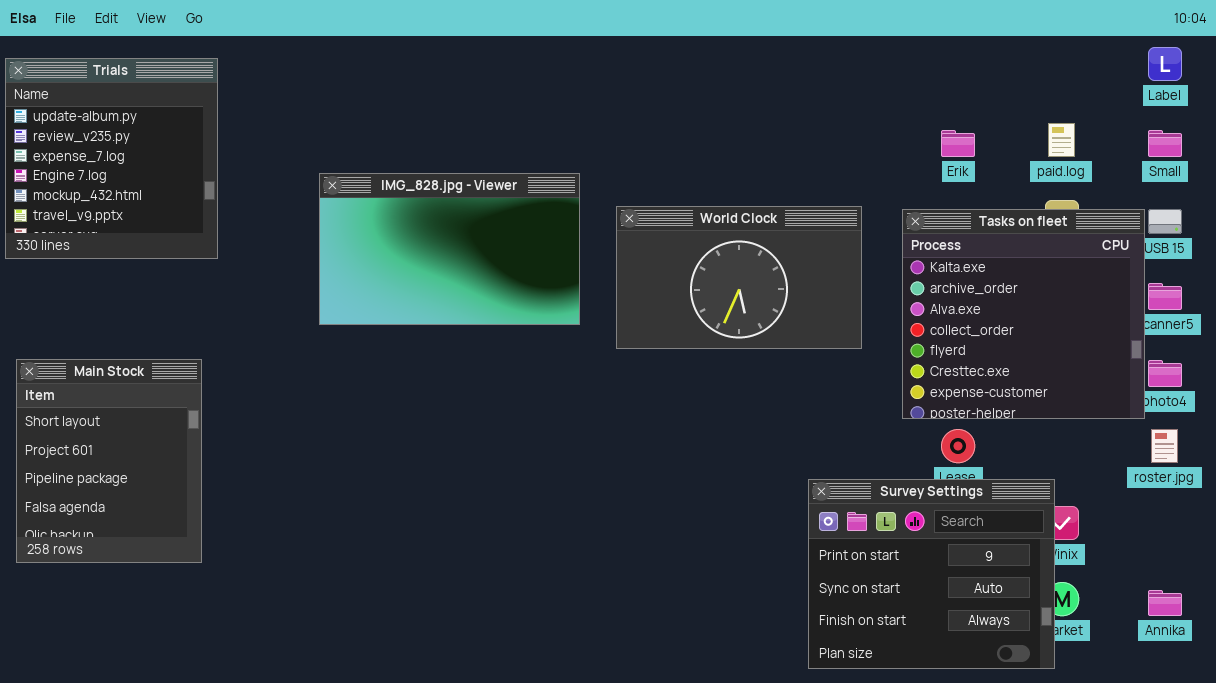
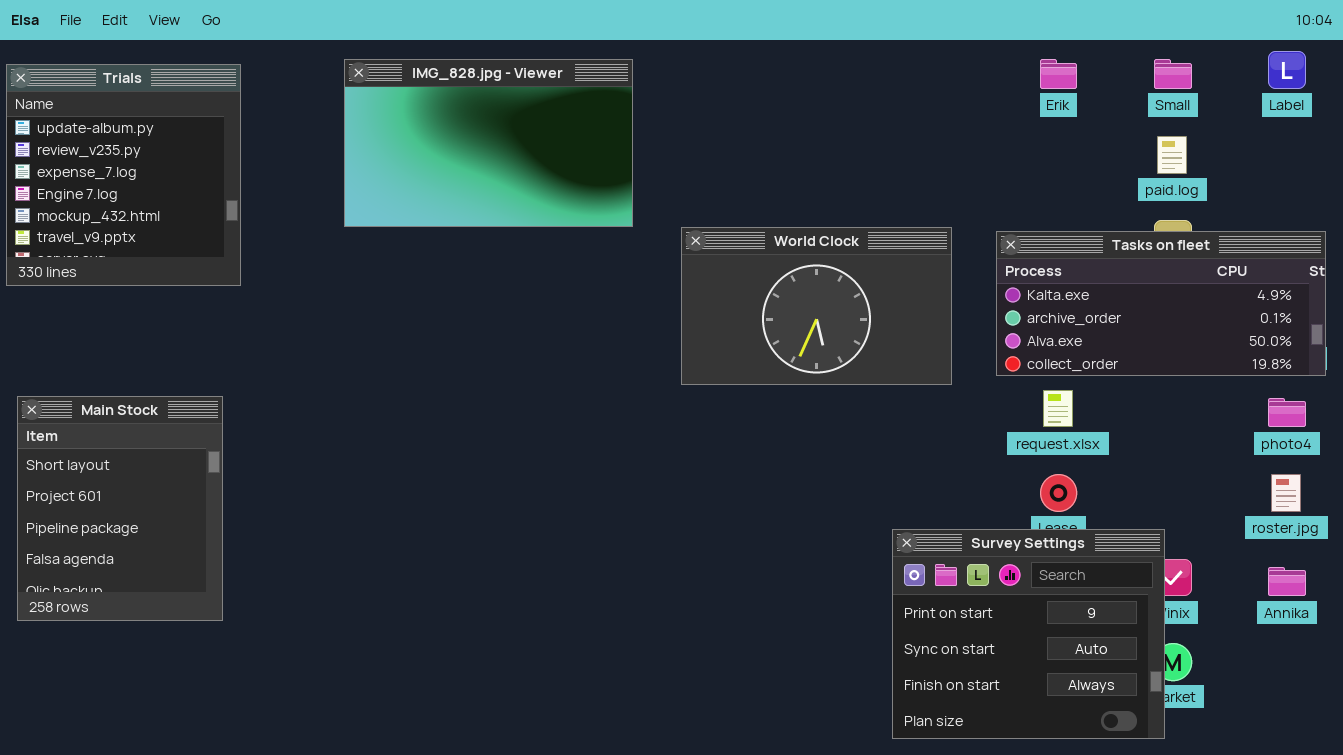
Erik: [941,130,975,157] -> [1040,59,1077,89], moved
Small: [1148,130,1182,157] -> [1154,59,1192,89], moved
IMG_828.jpg - Viewer: [319,173,580,325] -> [344,59,633,227], moved
Tasks on fleet: [902,209,1145,419] -> [996,231,1326,376], resized
Annika: [1148,590,1182,616] -> [1268,567,1306,596], moved

